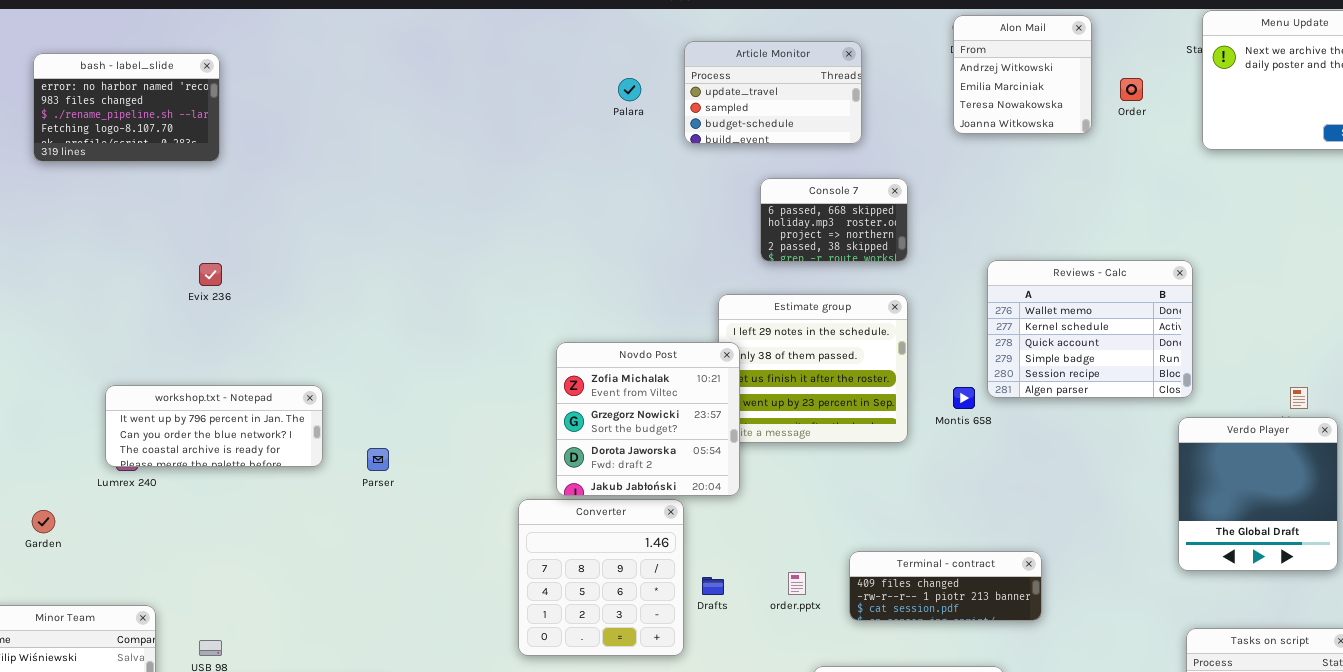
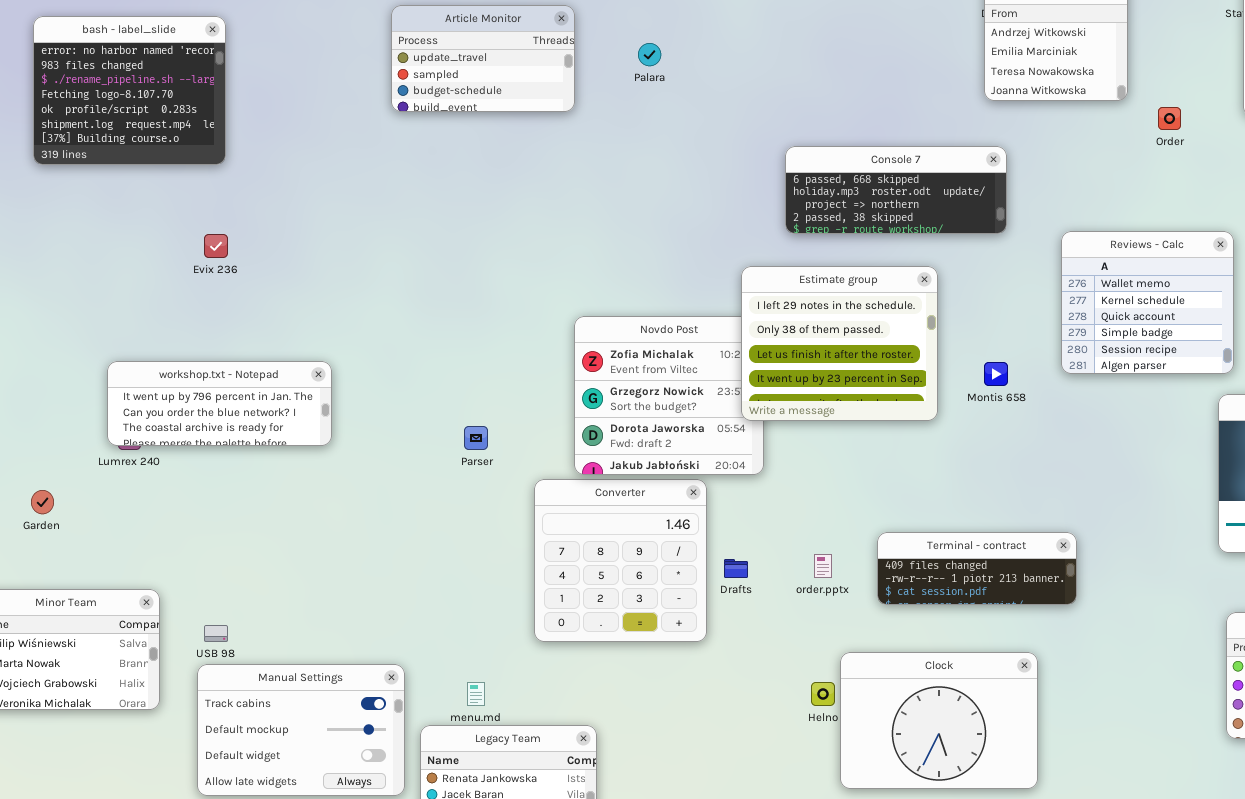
Article Monitor: [684,41,862,144] -> [391,5,575,112], moved
bash - label_slide: [33,53,220,162] -> [33,16,226,165], resized
Order: [1120,78,1143,101] -> [1158,107,1181,130], moved
Console 7: [760,178,908,262] -> [785,146,1007,234], resized
Reviews - Calc: [987,260,1193,398] -> [1061,231,1234,374], resized
Estimate group: [718,294,908,443] -> [741,266,938,421], raised
Parser: [367,448,389,471] -> [464,426,488,450], moved

